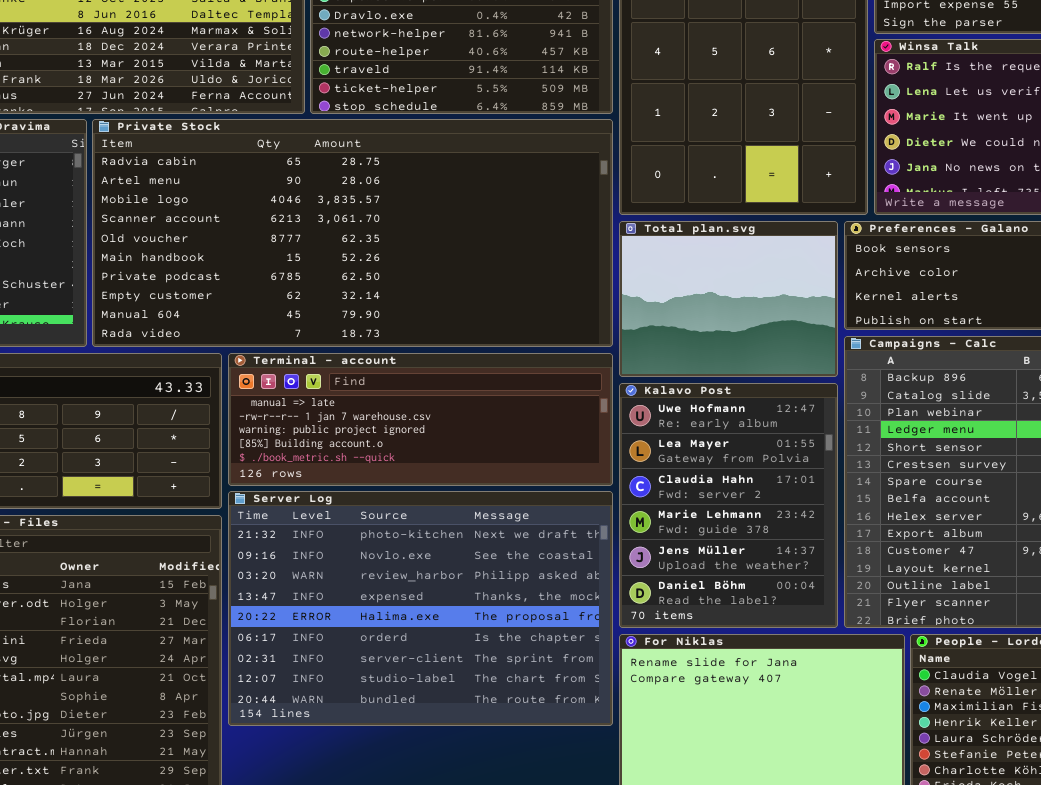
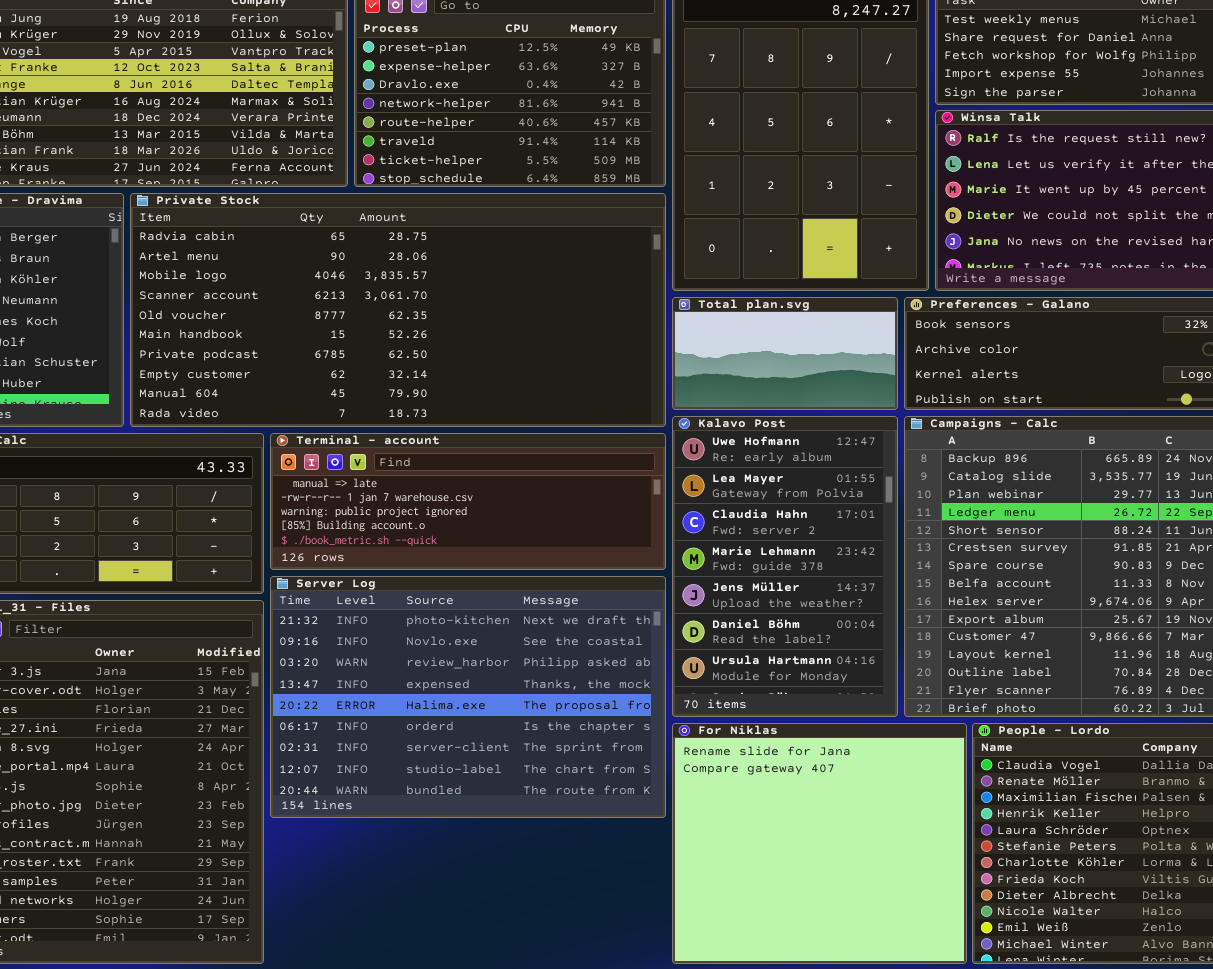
Total plan.svg: [619,221,838,377] -> [672,297,898,410], resized
Kalavo Post: [619,383,838,628] -> [672,416,898,717], resized

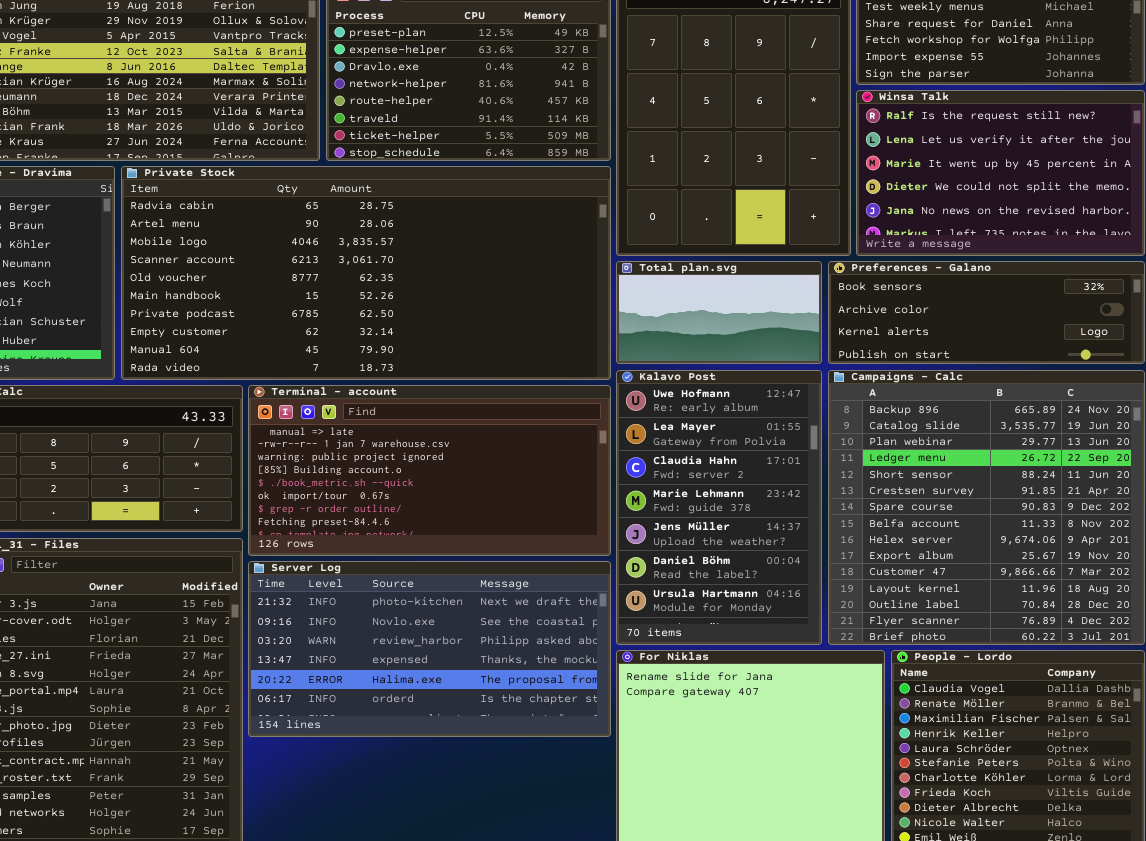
Terminal - account: [270,433,666,570] -> [248,385,611,556], resized
Server Log: [270,576,666,818] -> [248,561,611,737], resized

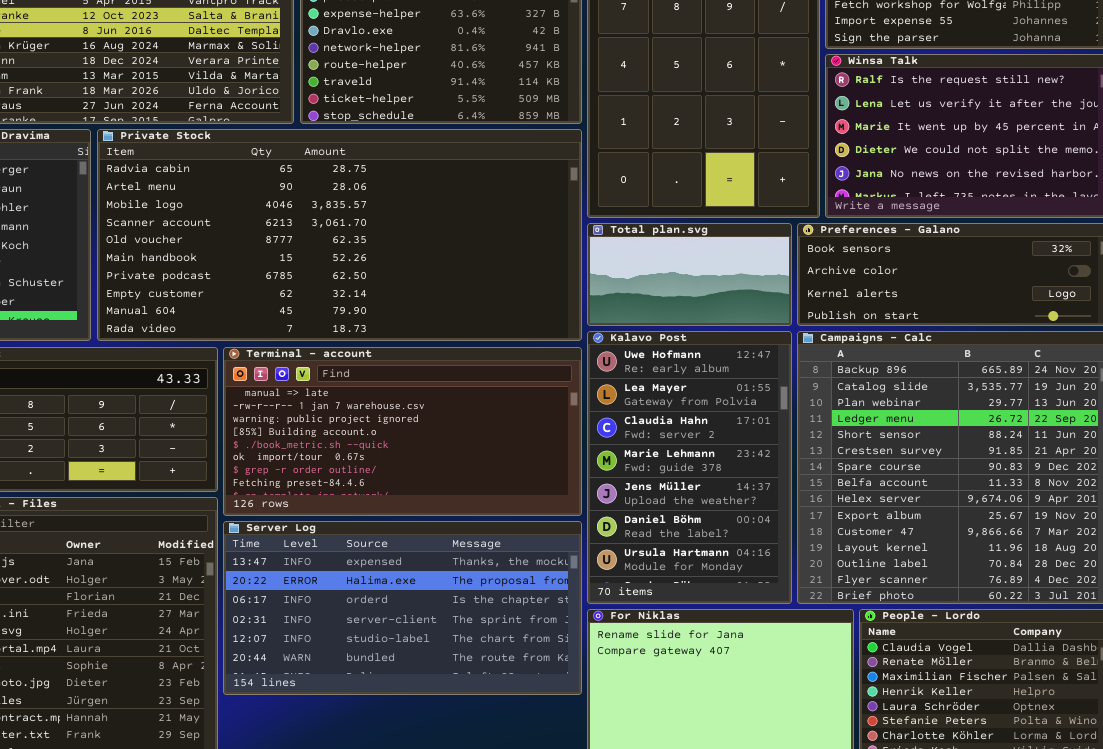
Server Log: [248,561,611,737] -> [223,521,582,695], scrolled down 3 rows

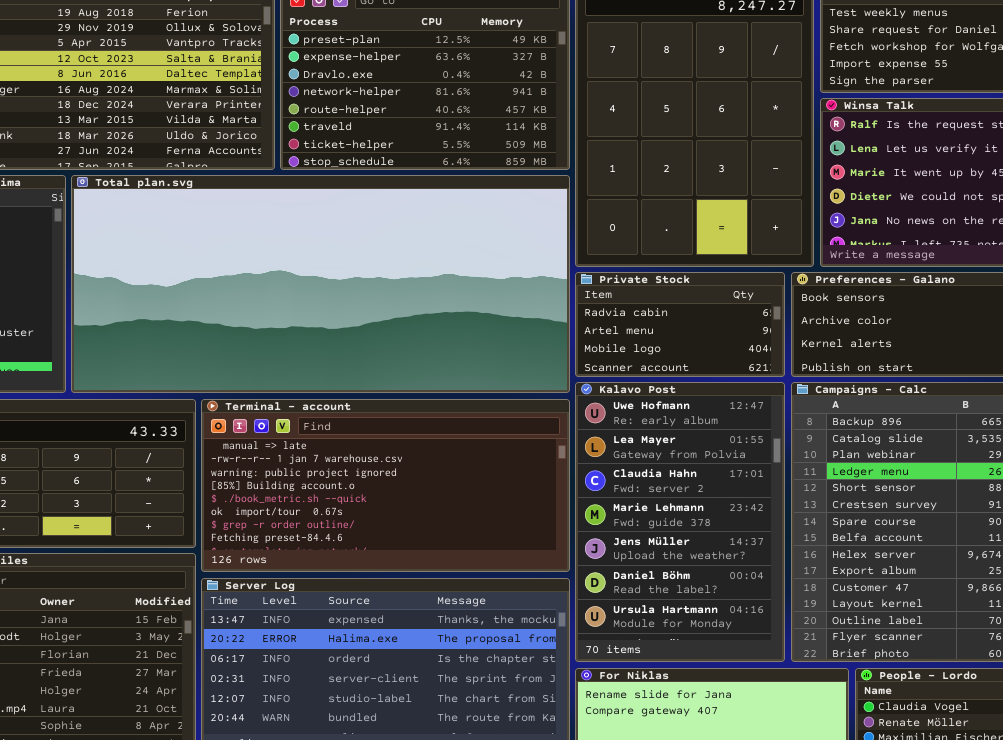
Private Stock: [97,129,582,341] -> [575,272,785,377], moved, resized
Total plan.svg: [587,223,792,326] -> [71,175,570,393], moved, resized

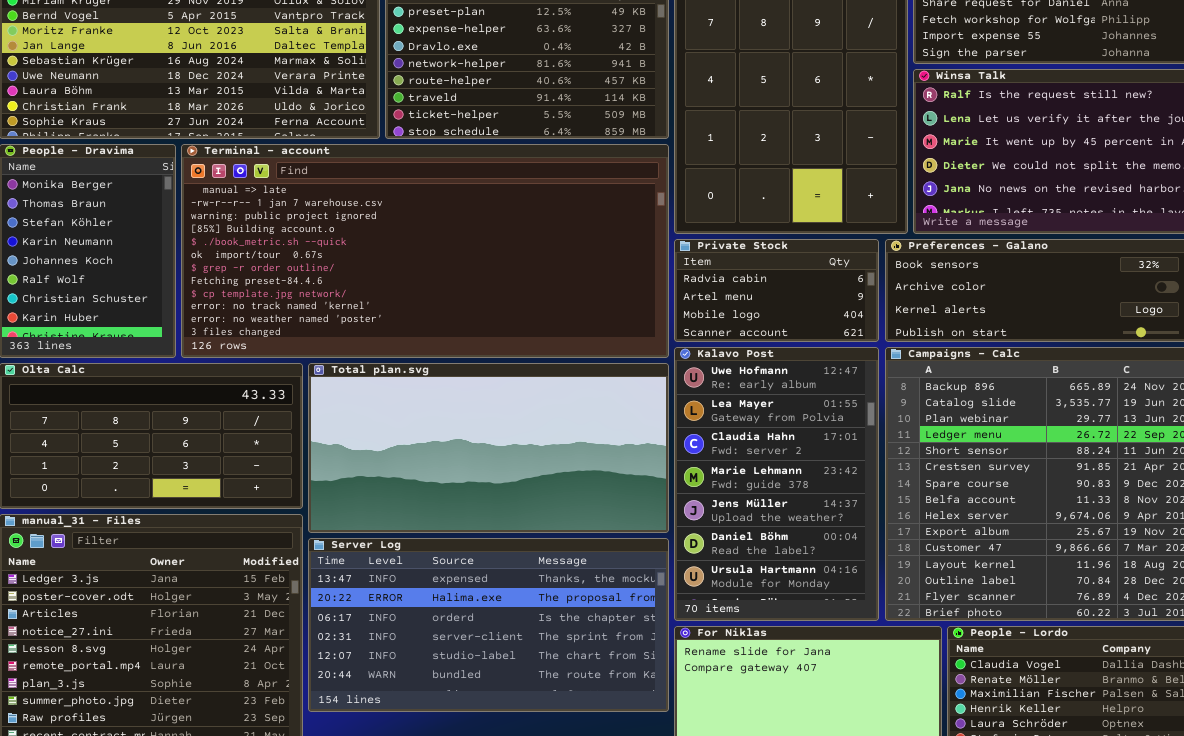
Total plan.svg: [71,175,570,393] -> [308,363,669,533], moved, resized
Terminal - account: [201,399,570,572] -> [181,144,669,358], moved, resized

